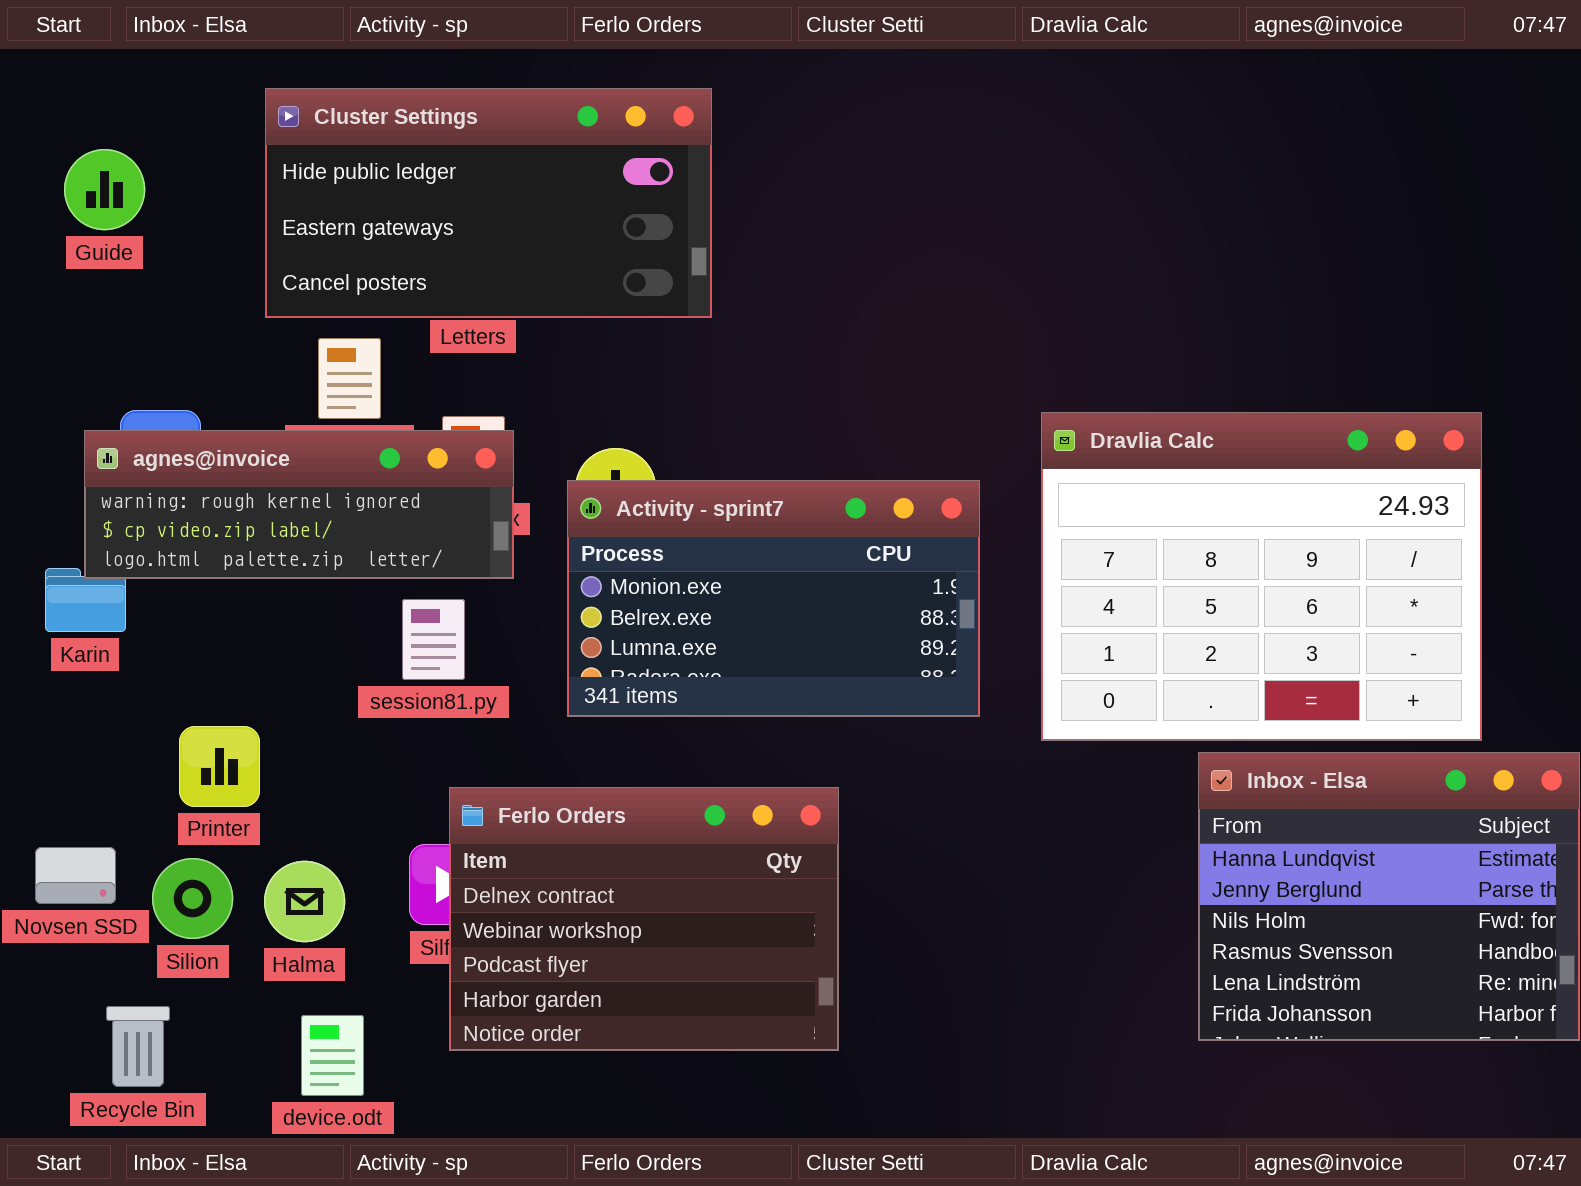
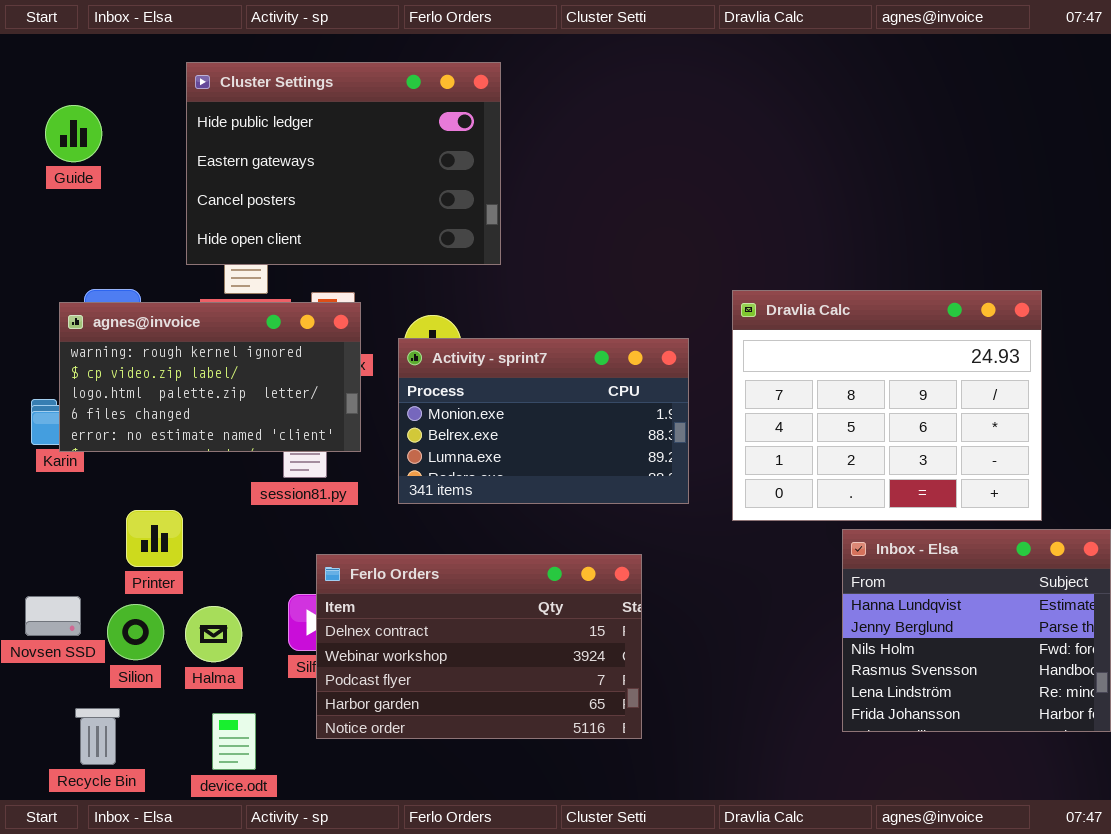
Cluster Settings: [265,88,712,318] -> [186,62,501,265], resized
agnes@invoice: [84,430,514,579] -> [59,302,361,452], resized
Ferlo Orders: [449,787,839,1051] -> [316,554,642,739], resized

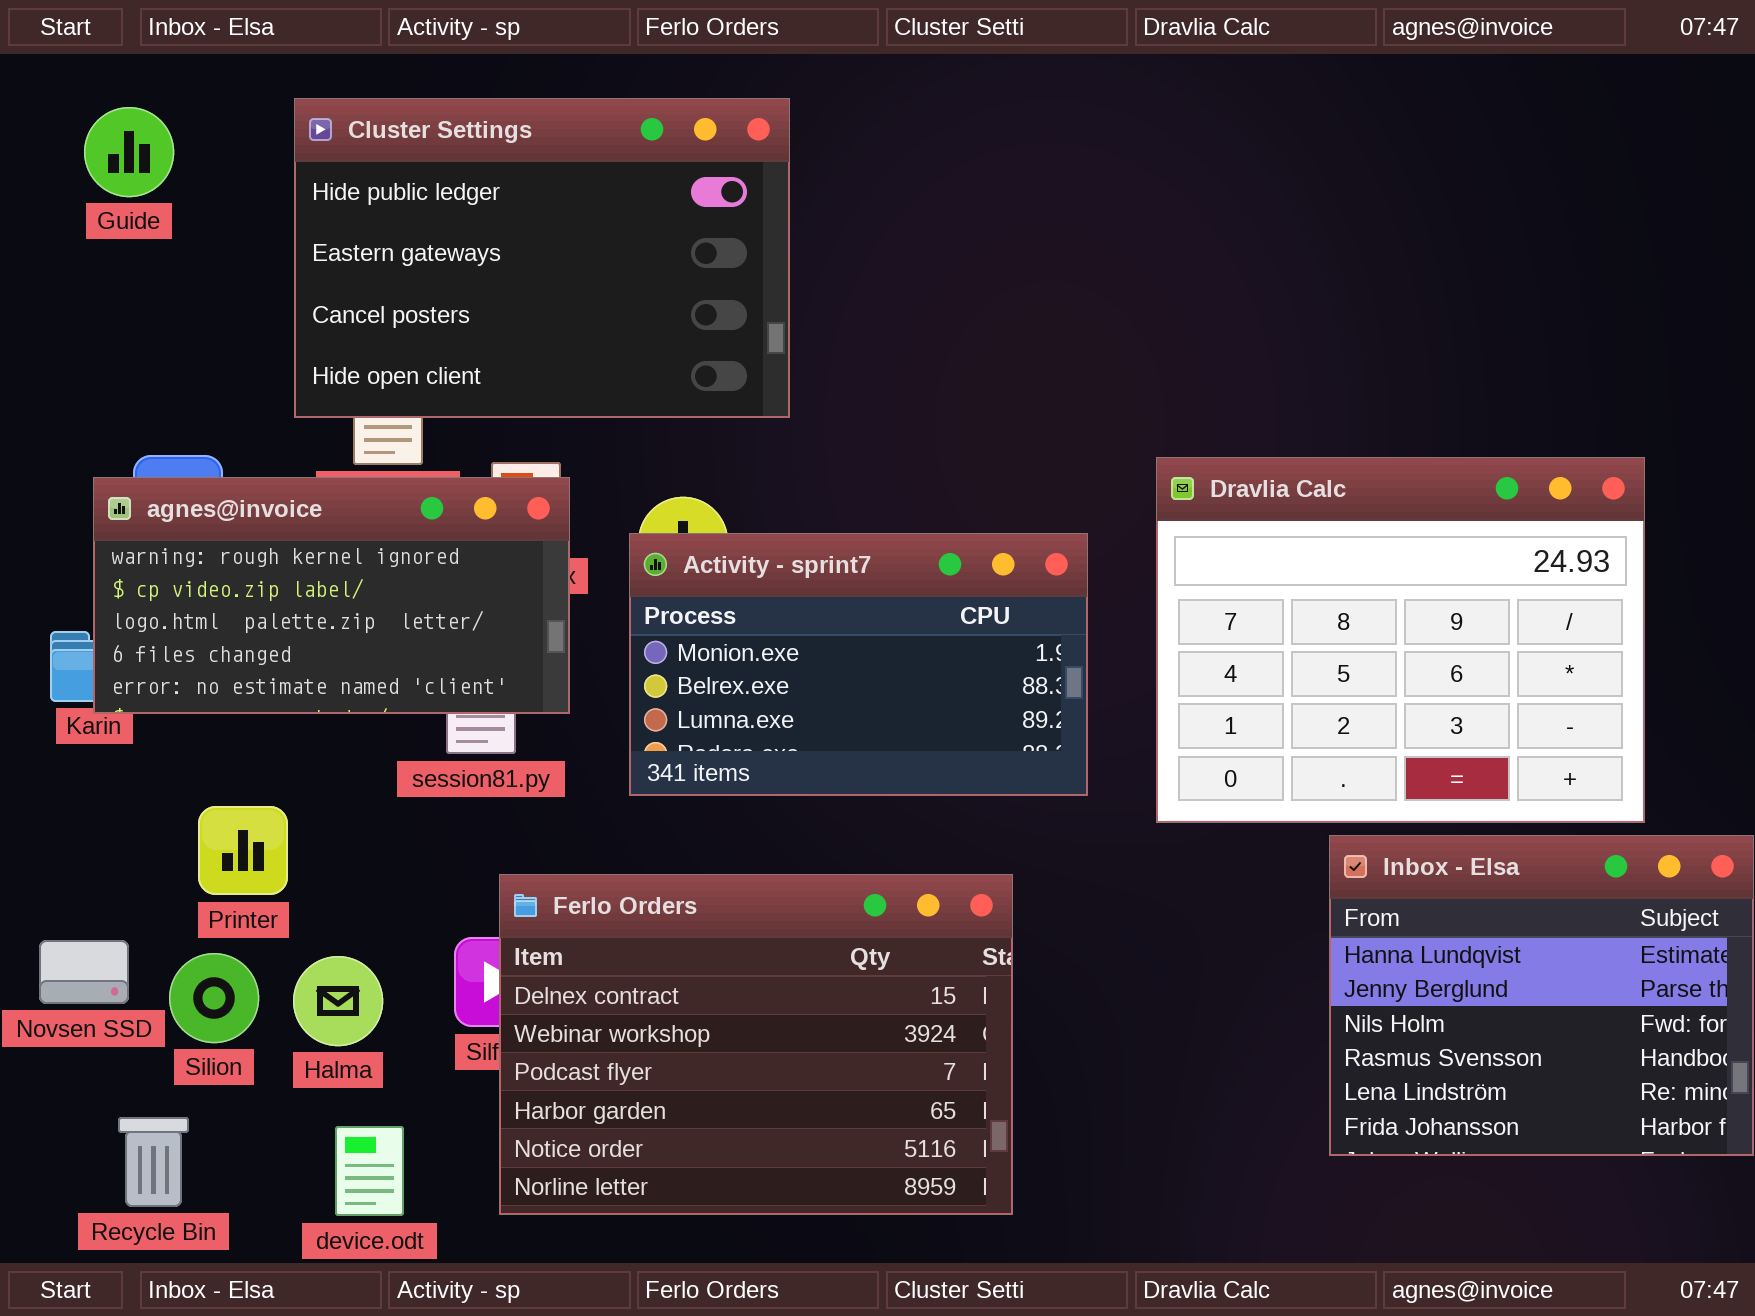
Guide: [45,105,102,162] -> [84,107,174,197], moved
Ferlo Orders: [316,554,642,739] -> [499,874,1013,1215], resized

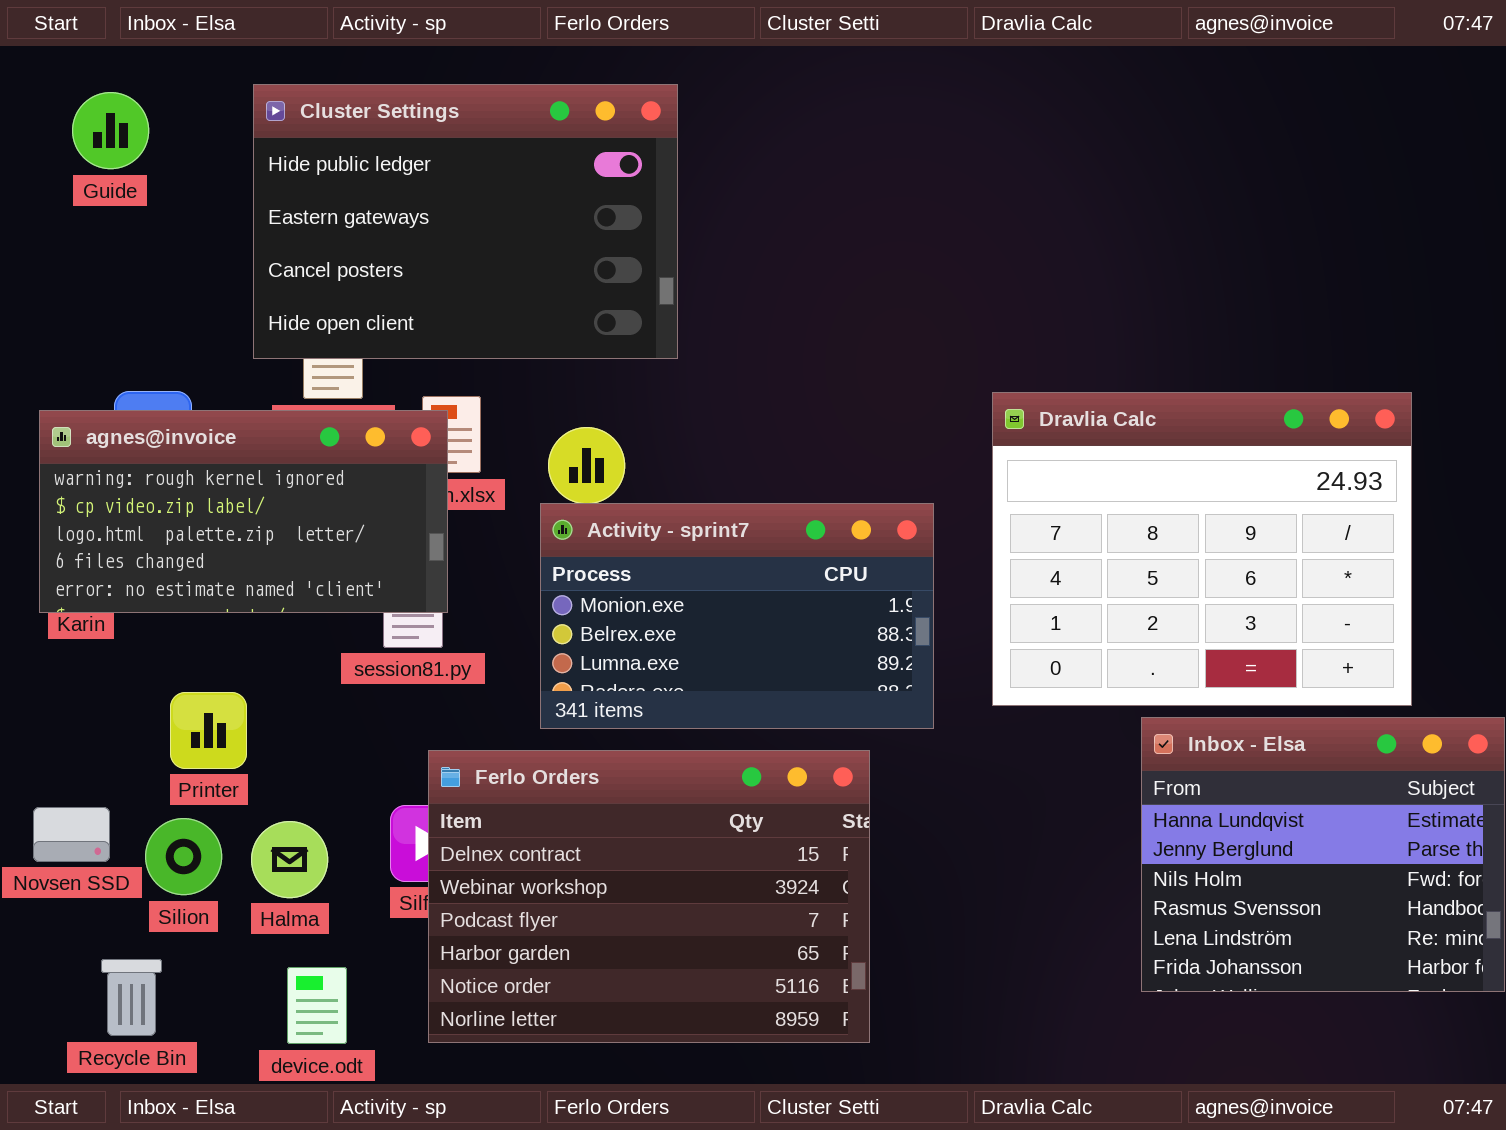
agnes@invoice: [93,477,570,714] -> [39,410,448,613], moved
Activity - sprint7: [629,533,1088,796] -> [540,503,934,729], moved

